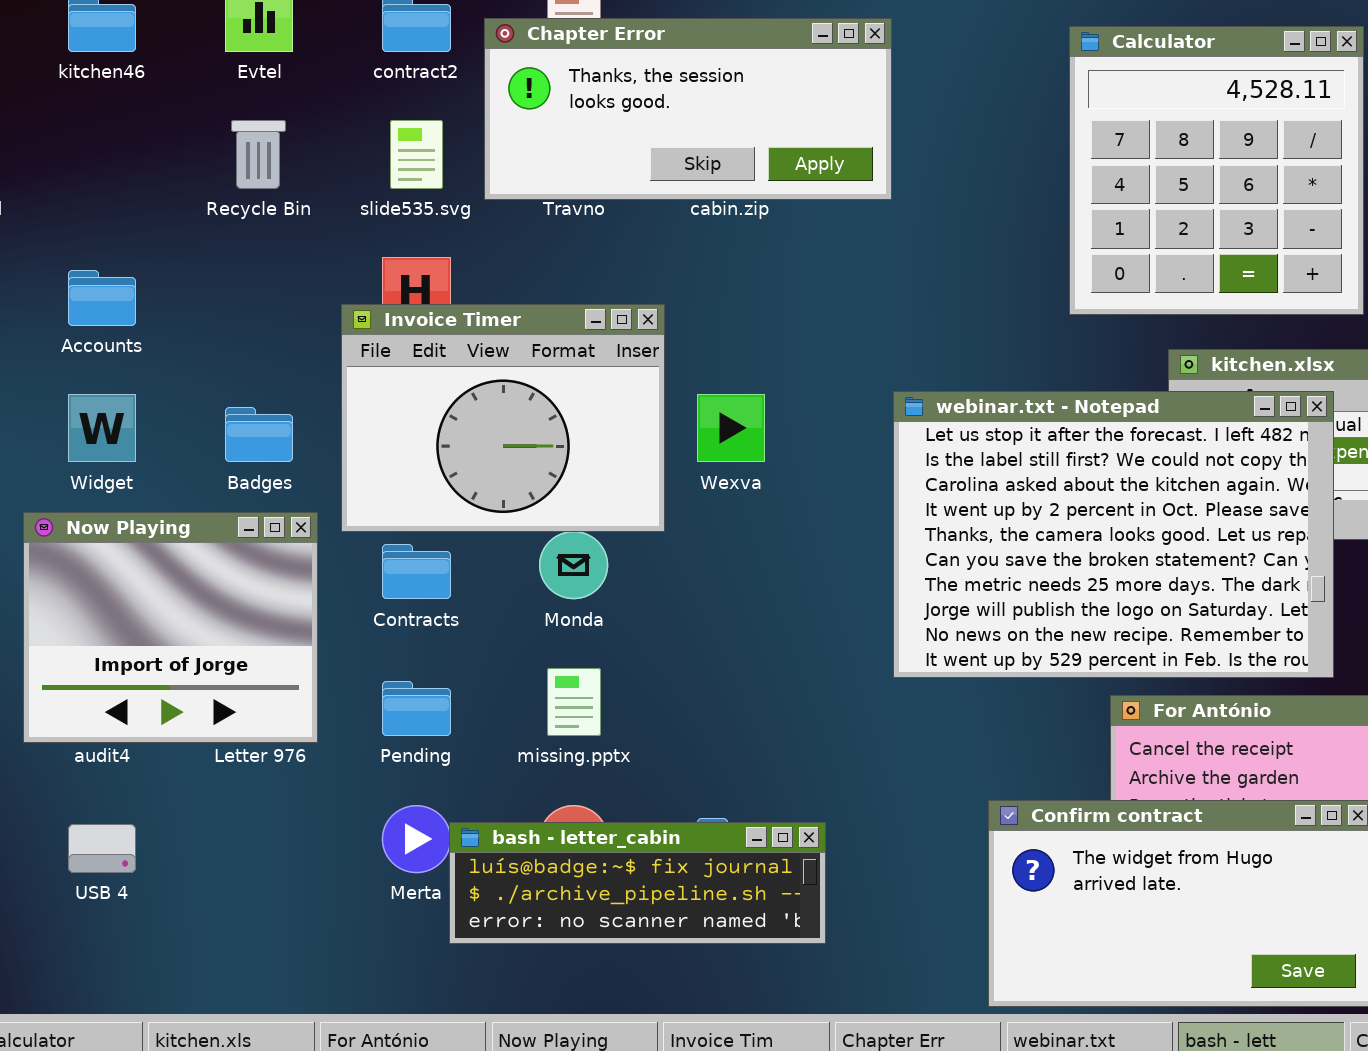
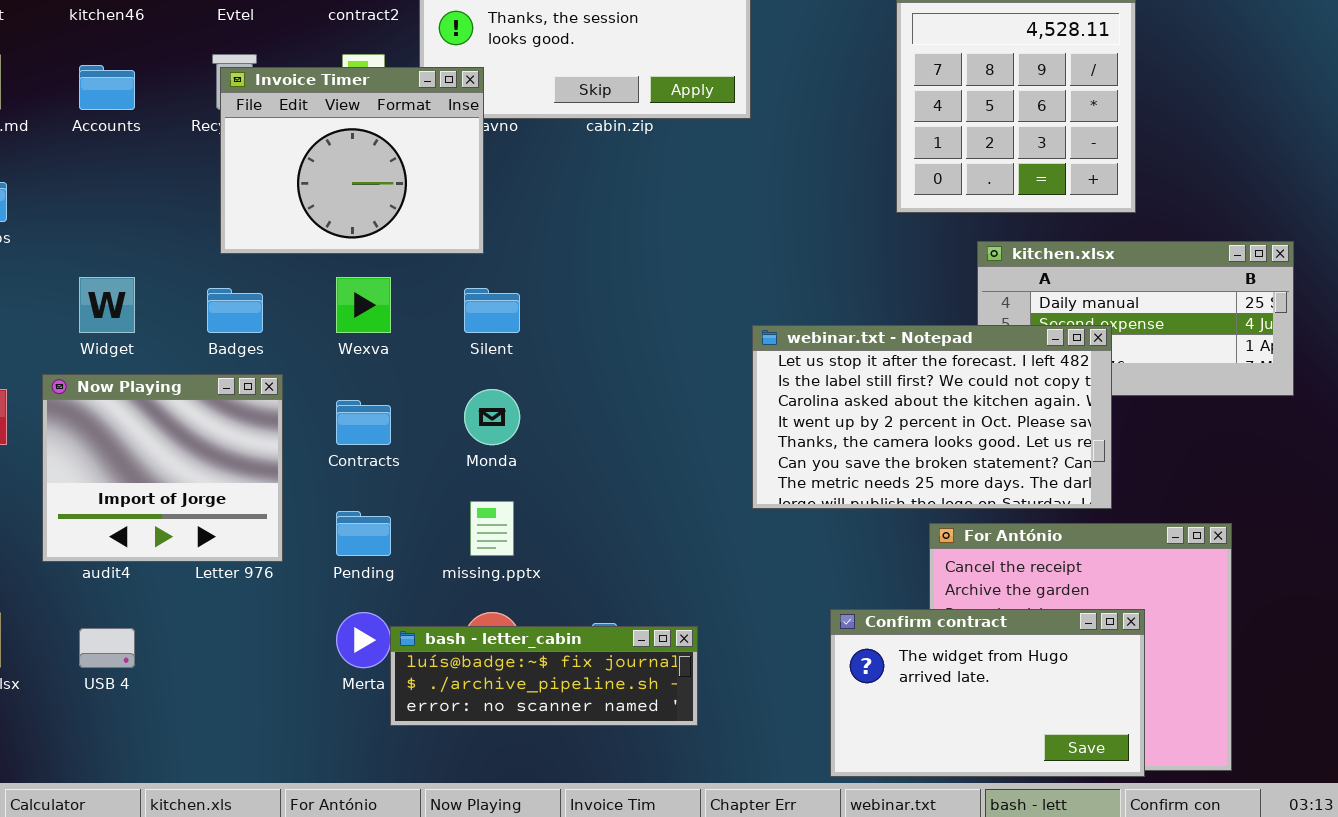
Accounts: [68,270,136,326] -> [79,65,135,110], moved
Invoice Timer: [341,304,665,532] -> [220,67,484,254], moved
webinar.txt - Notepad: [893,391,1334,678] -> [752,325,1112,509], resized
Wexva: [697,394,765,462] -> [336,277,391,333], moved

